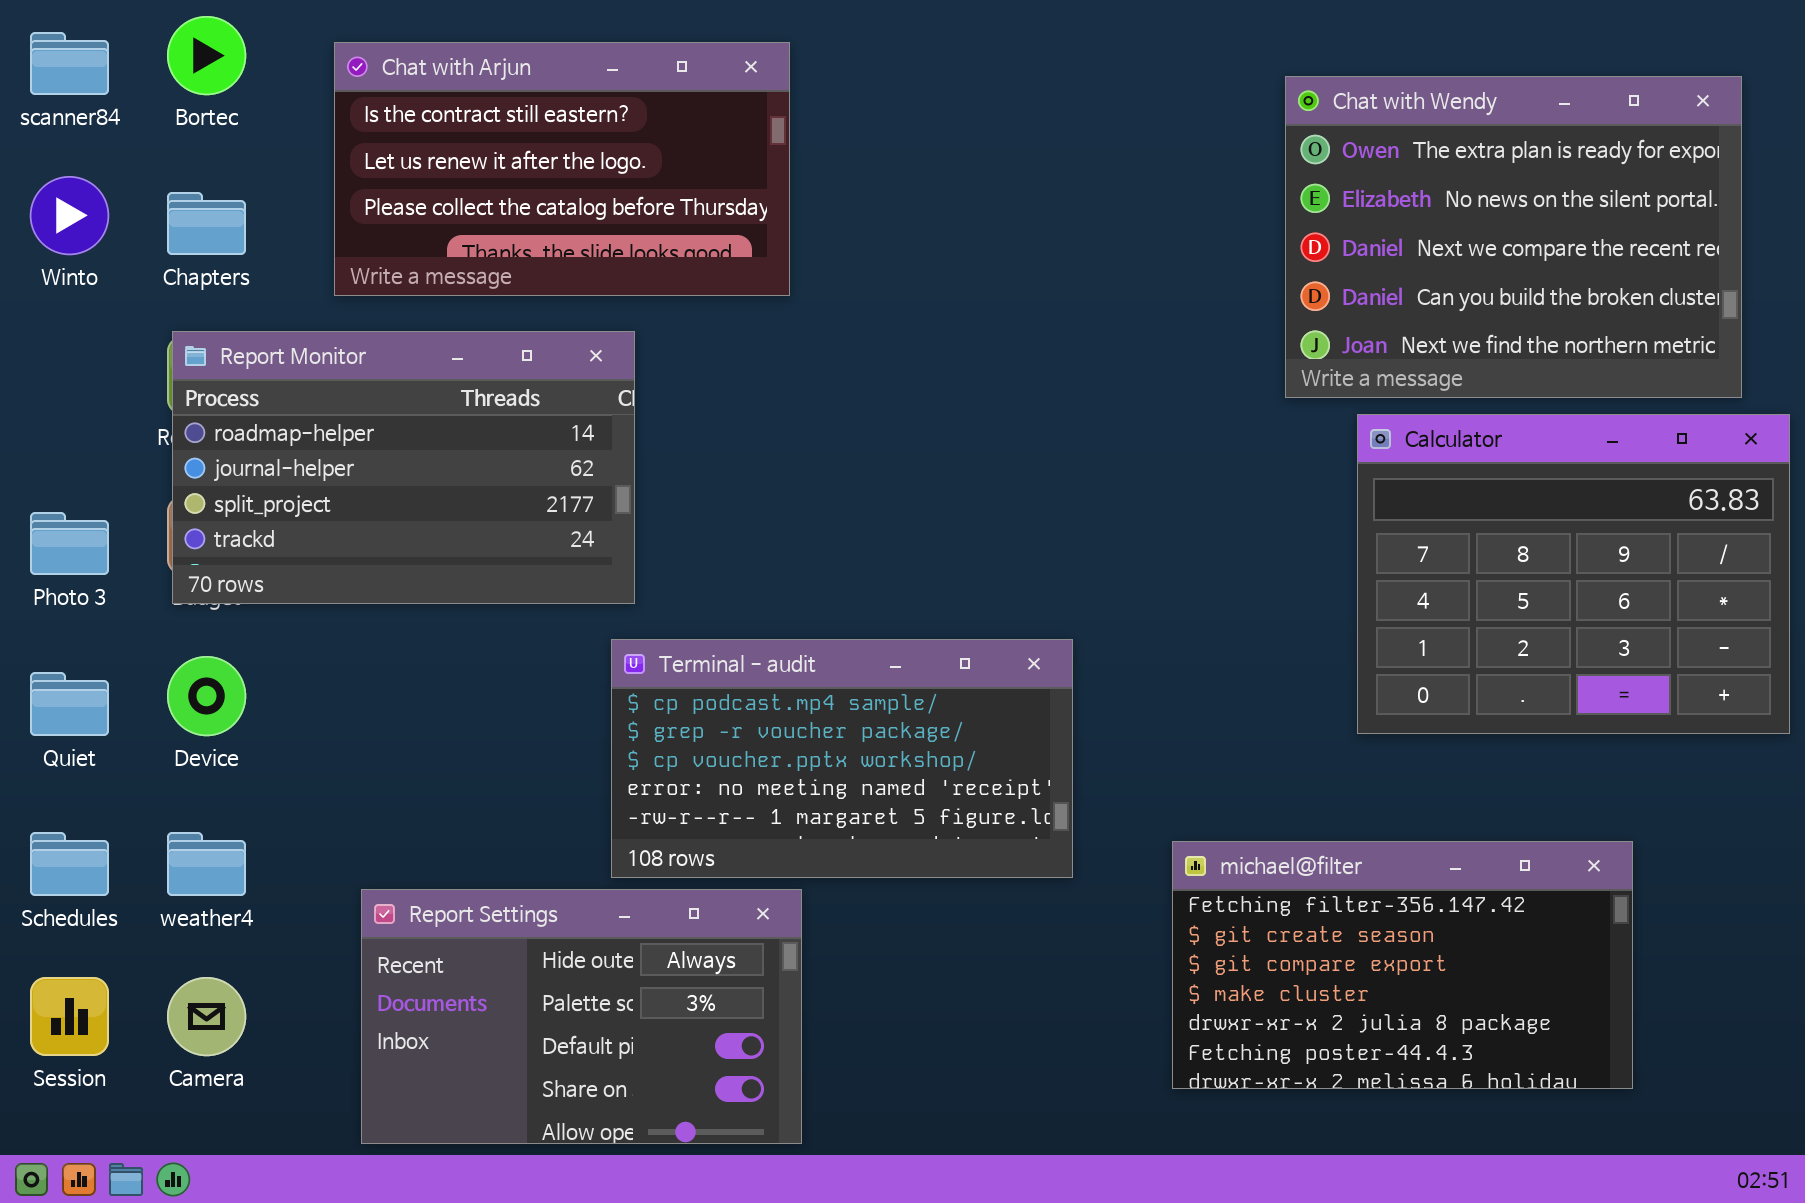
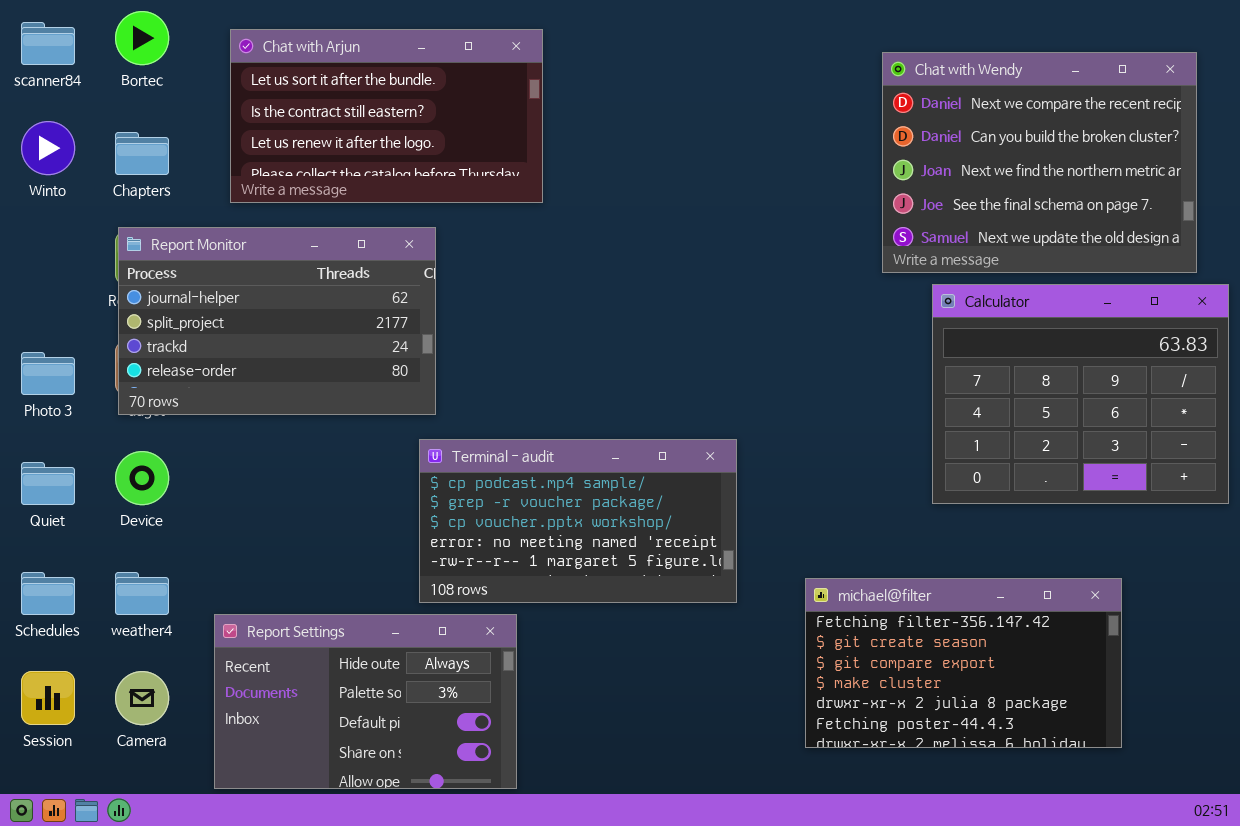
Chat with Arjun: [334,42,790,296] -> [230,29,543,203], scrolled up 1 row
Chat with Wendy: [1285,76,1742,398] -> [882,52,1197,273], scrolled down 2 rows
Report Monitor: [172,331,635,604] -> [118,227,436,415], scrolled down 1 row
Report Settings: [361,889,802,1144] -> [214,614,517,789], moved

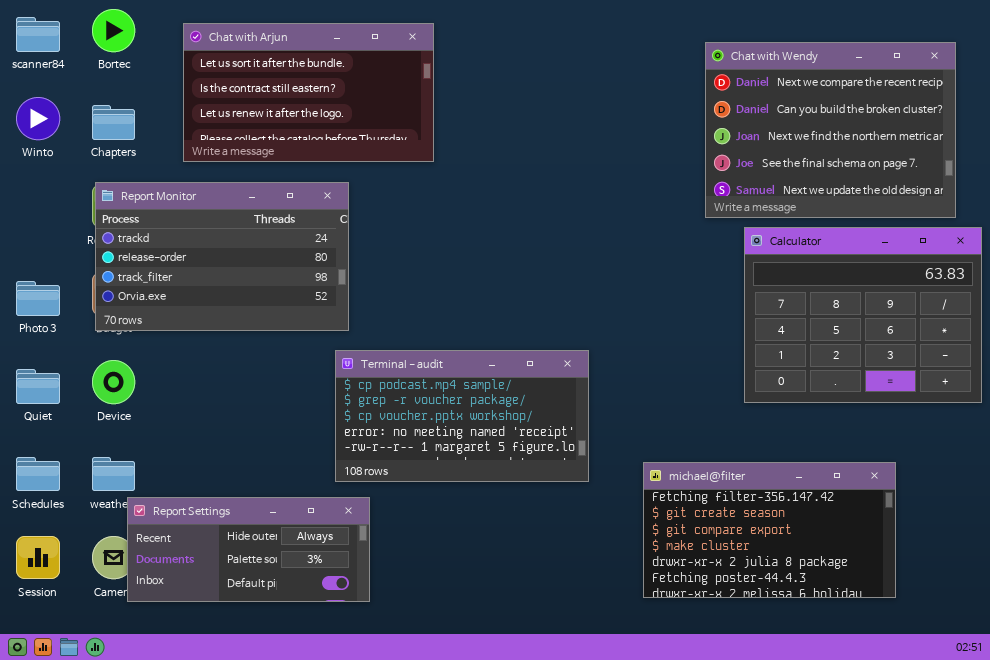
Report Monitor: [118,227,436,415] -> [95,182,349,331], scrolled down 2 rows
Report Settings: [214,614,517,789] -> [127,497,370,602], moved, resized

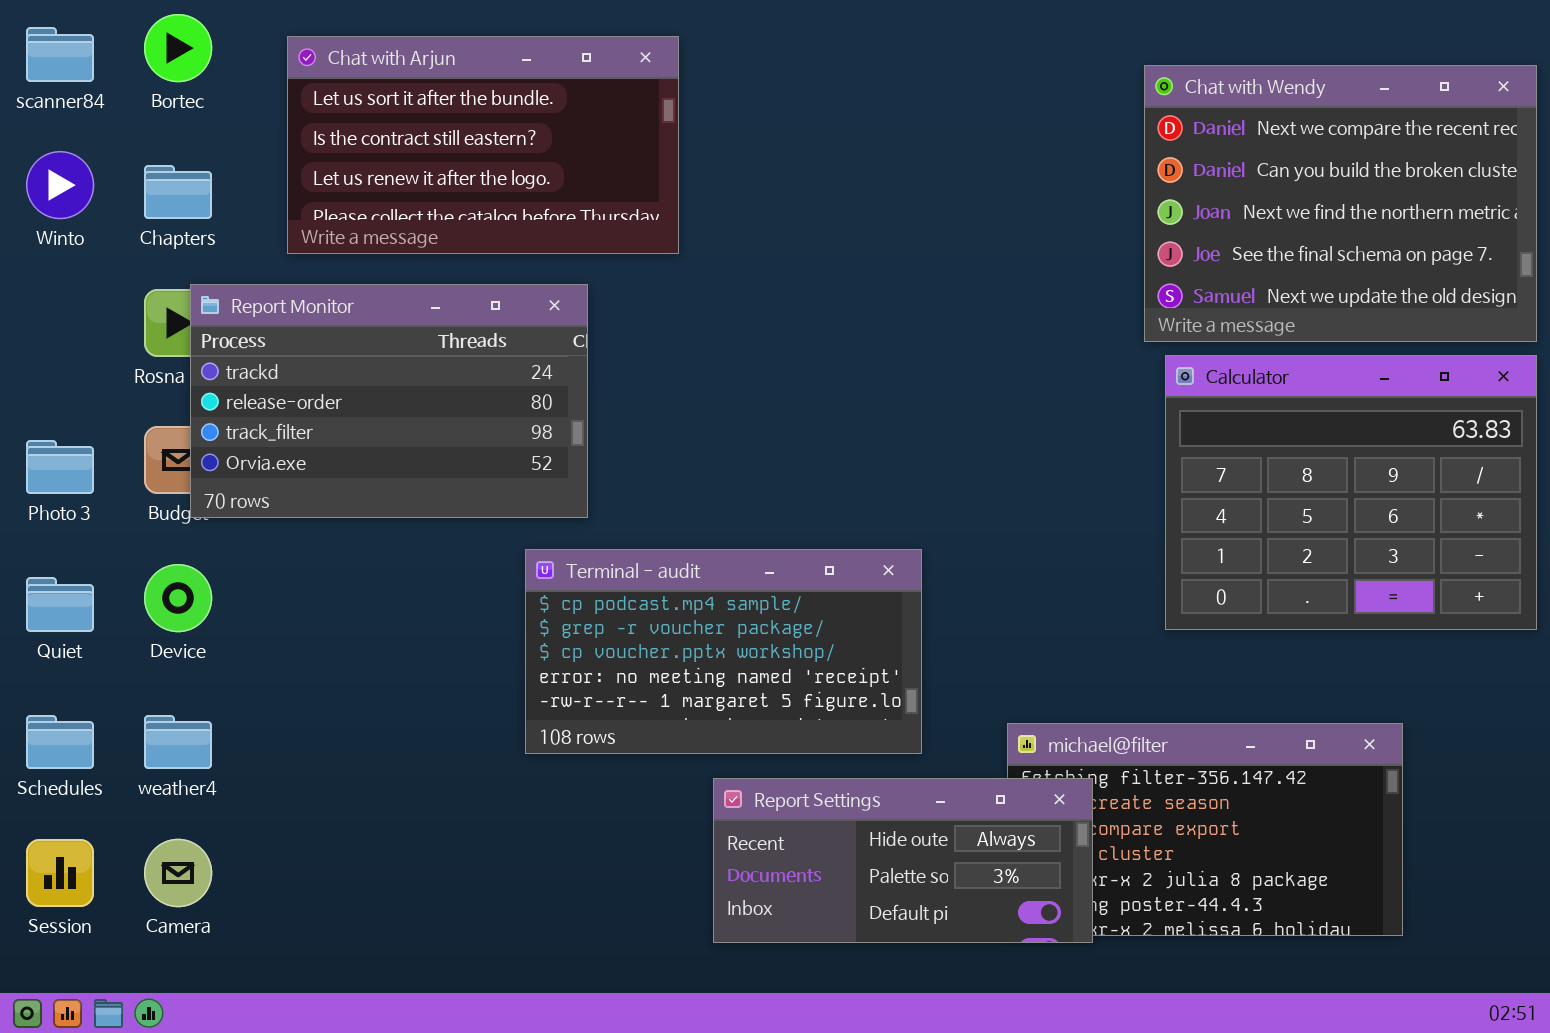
Chat with Wendy: [705,42,956,218] -> [1144,65,1537,342], moved
Report Monitor: [95,182,349,331] -> [190,284,588,518], moved
Report Settings: [127,497,370,602] -> [713,778,1093,943], moved

